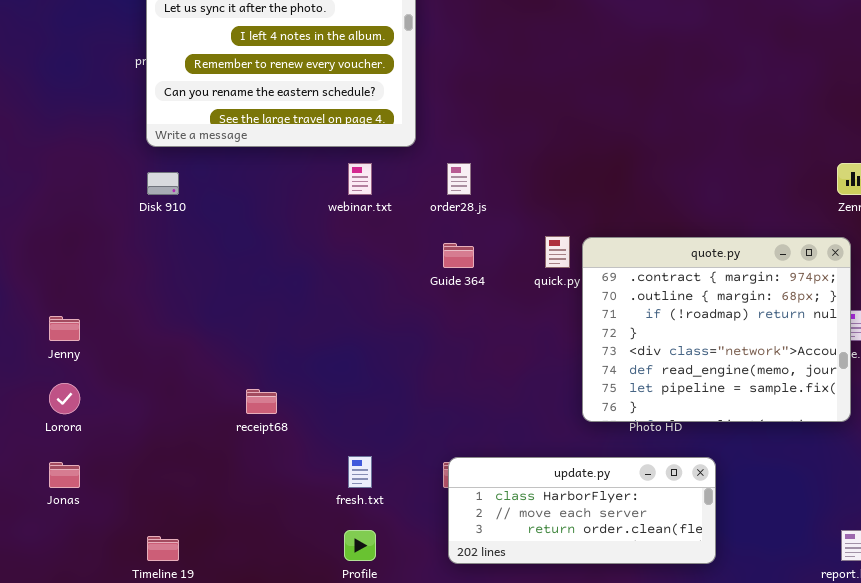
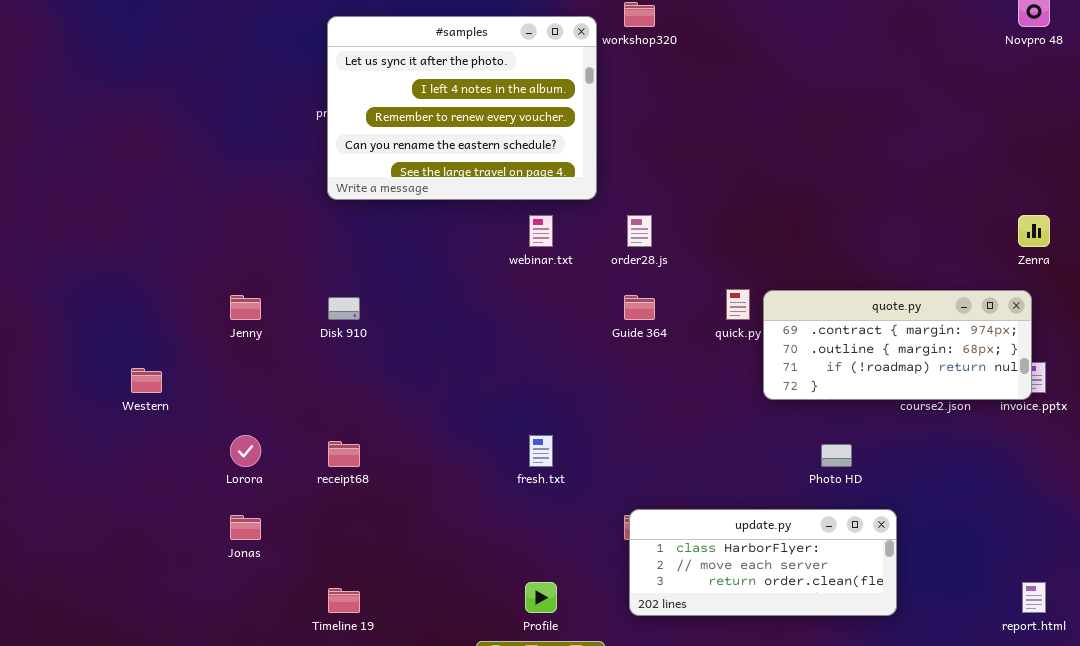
Disk 910: [147,172,179,195] -> [328,297,360,320], moved
quote.py: [582,237,851,422] -> [763,290,1032,400], resized
Jenny: [49,316,80,341] -> [230,295,261,320], moved
receipt68: [246,389,277,414] -> [328,441,360,467], moved
fresh.txt: [348,456,372,488] -> [529,435,553,467], moved

